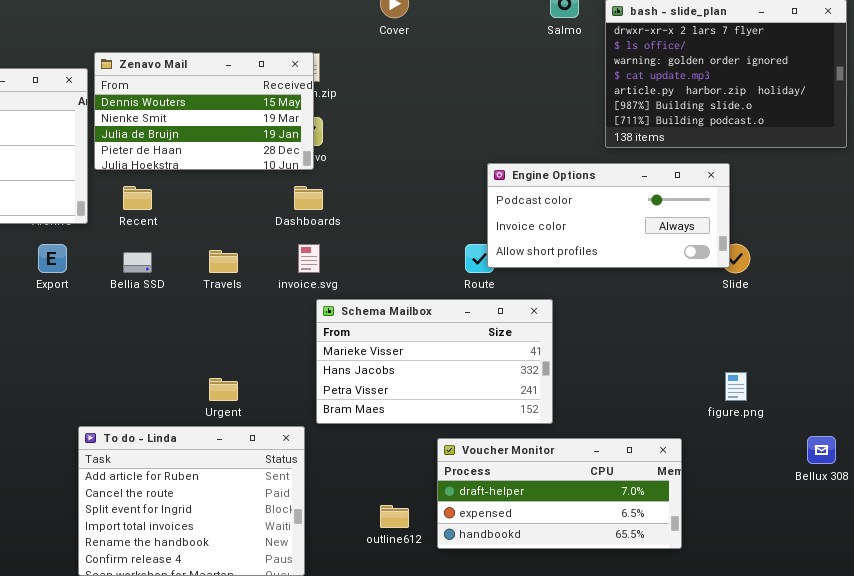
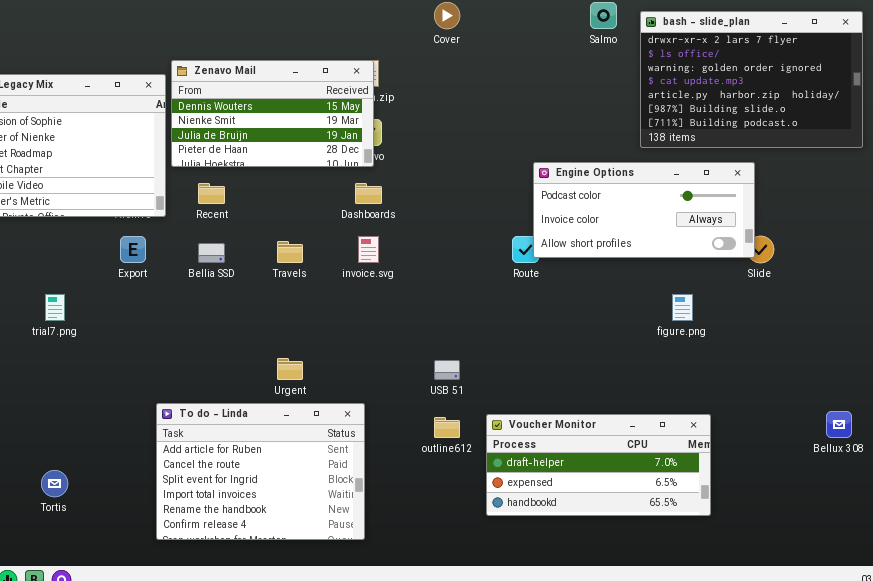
Schema Mailbox: [316,299,553,424] -> none, closed
figure.png: [725,372,747,401] -> [672,294,693,321], moved
outline612: [380,505,409,528] -> [434,417,460,438], moved

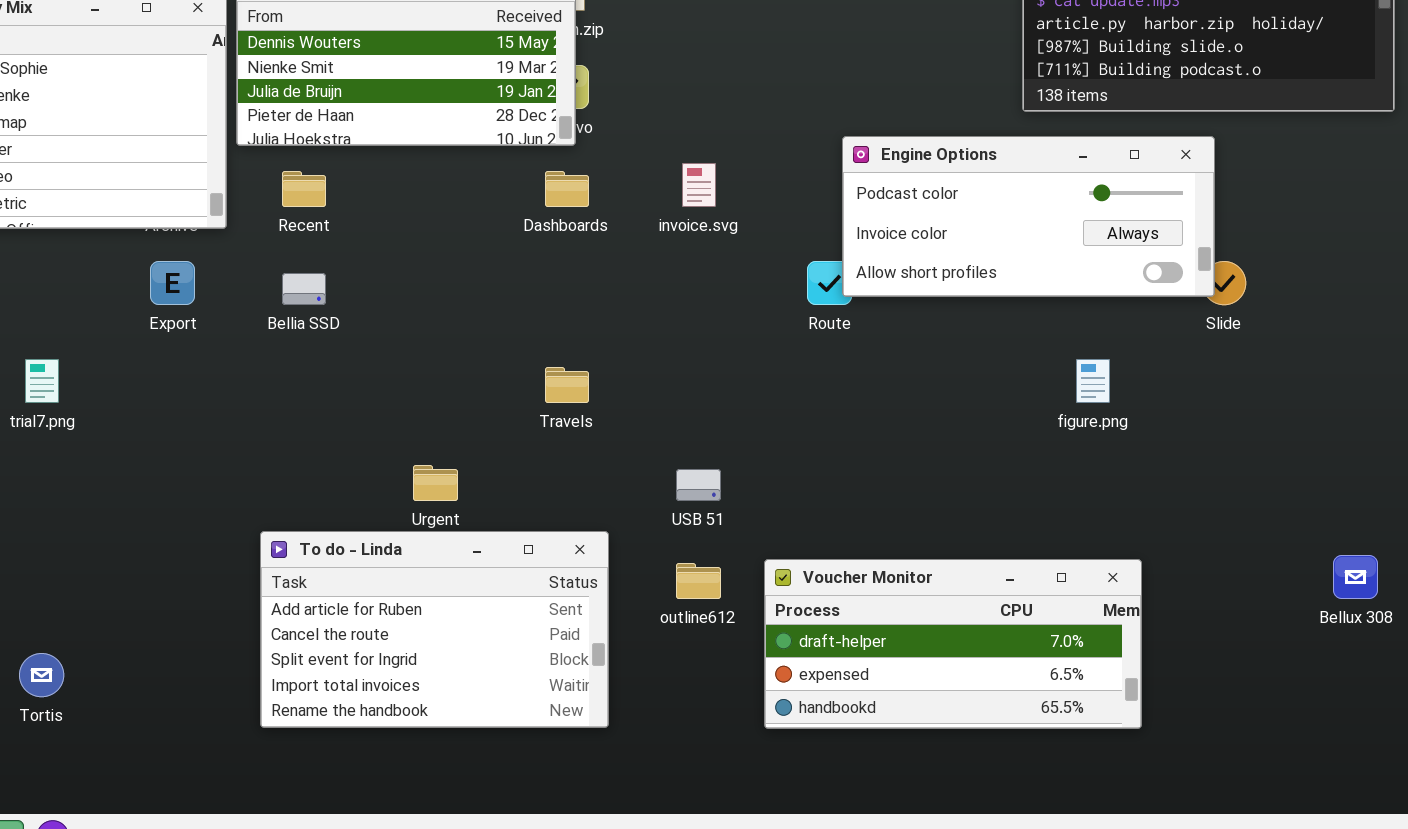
invoice.svg: [358,236,379,263] -> [682,163,716,207], moved
Travels: [277,241,303,263] -> [545,367,589,403], moved
To do - Linda: [156,403,365,540] -> [260,531,609,728], moved, resized

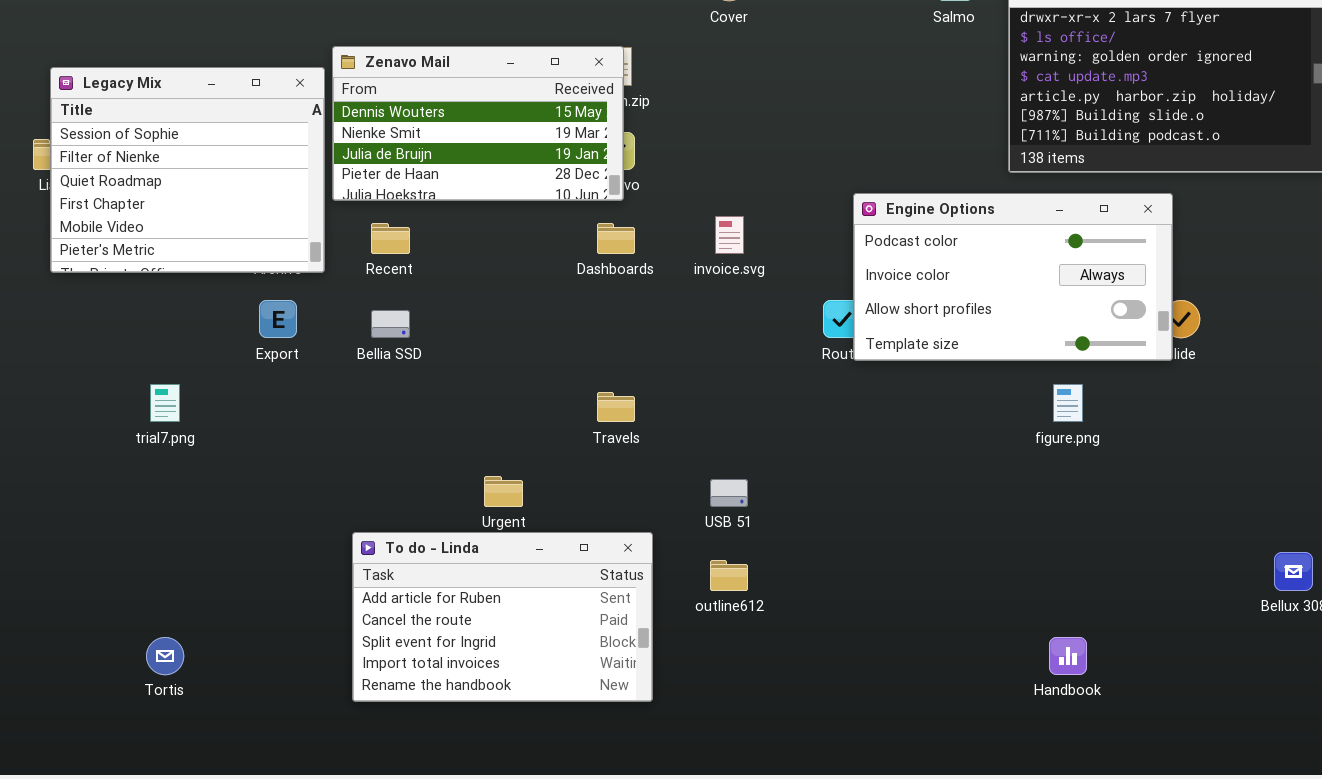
Engine Options: [842,136,1215,297] -> [853,193,1173,361], resized
Voucher Monitor: [764,559,1142,729] -> none, closed

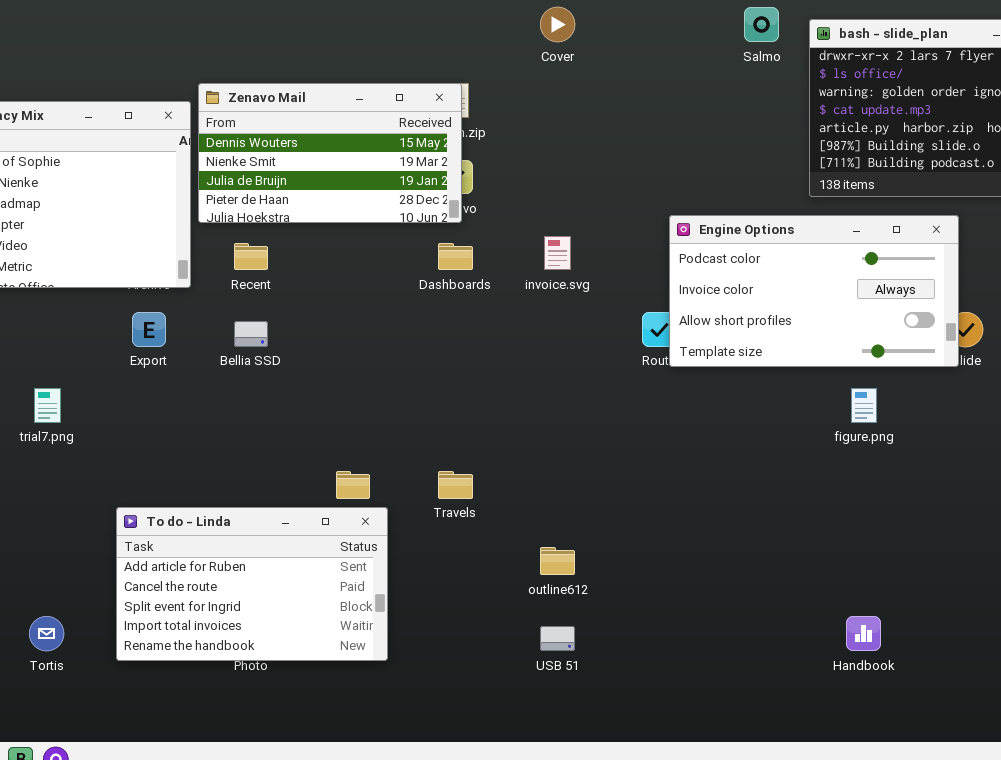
Travels: [597,392,635,422] -> [438,471,473,499], moved
USB 51: [710,479,748,507] -> [540,626,575,651], moved
To do - Linda: [352,532,653,702] -> [116,507,388,661], moved

